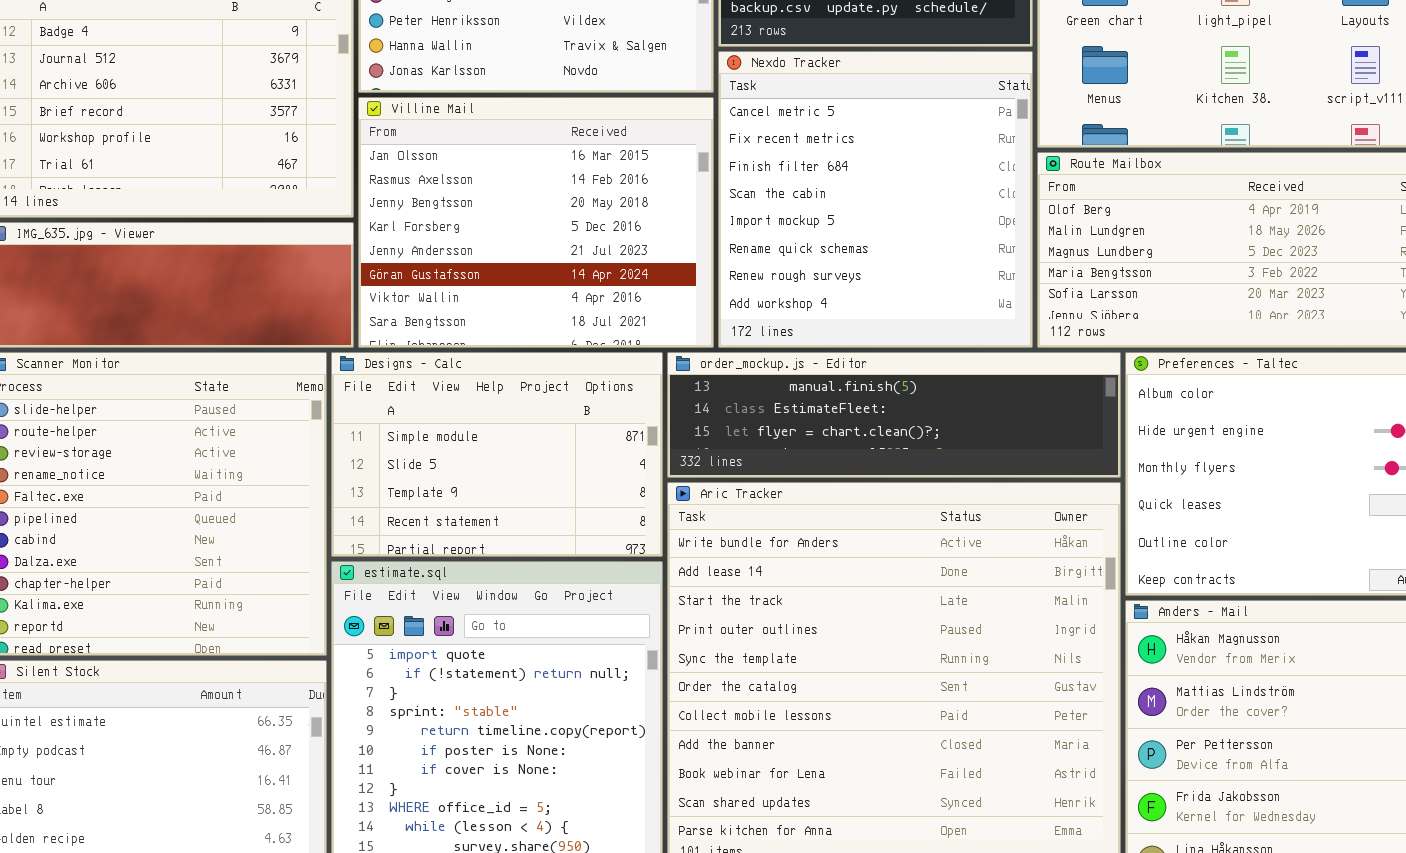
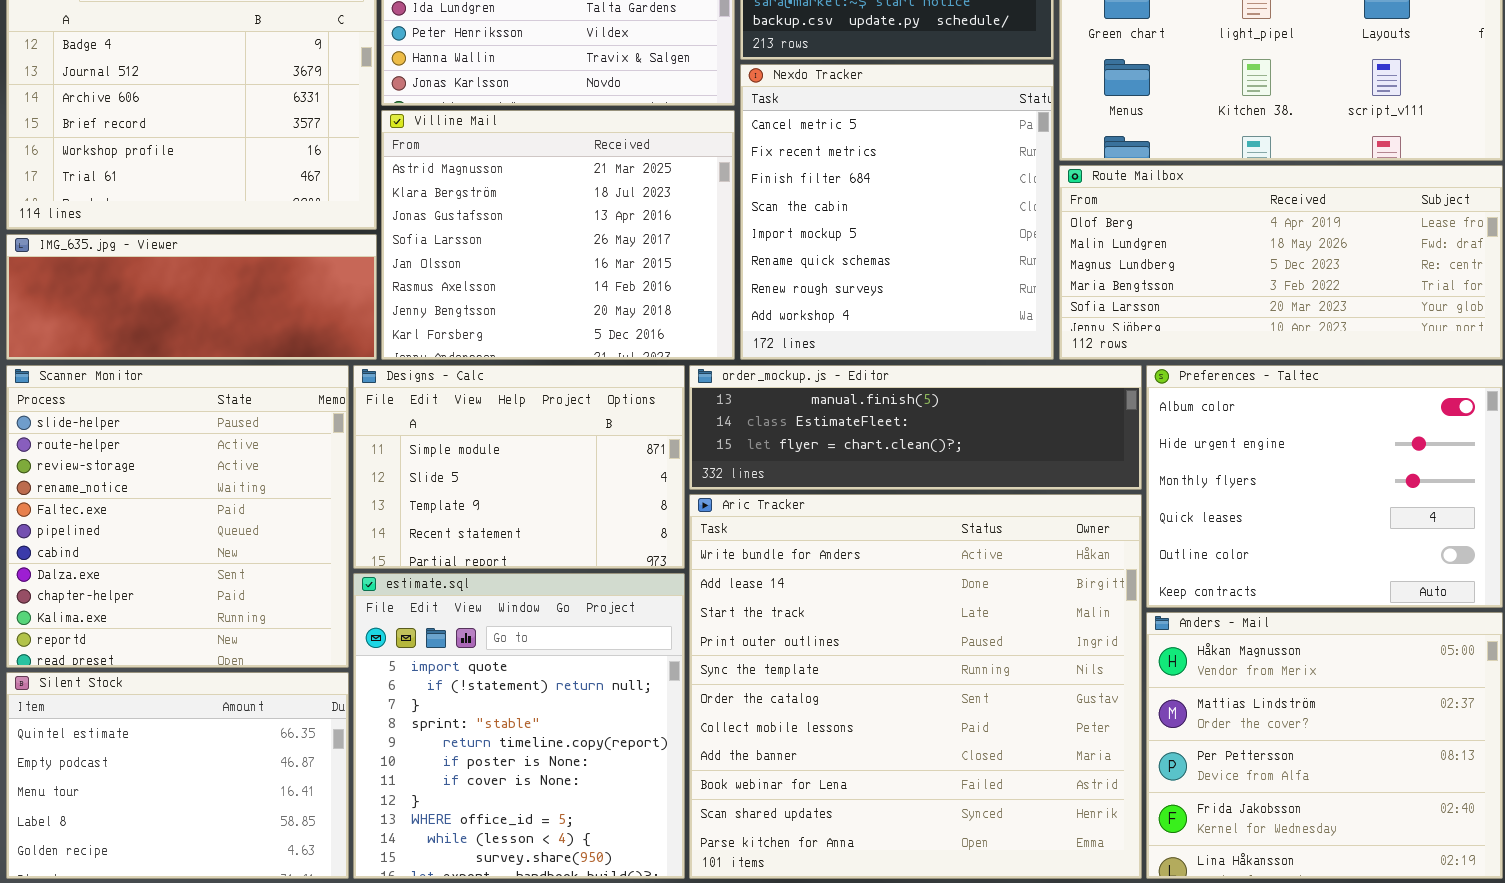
Villine Mail: [358,97,714,348] -> [381,110,735,360], scrolled up 4 rows

